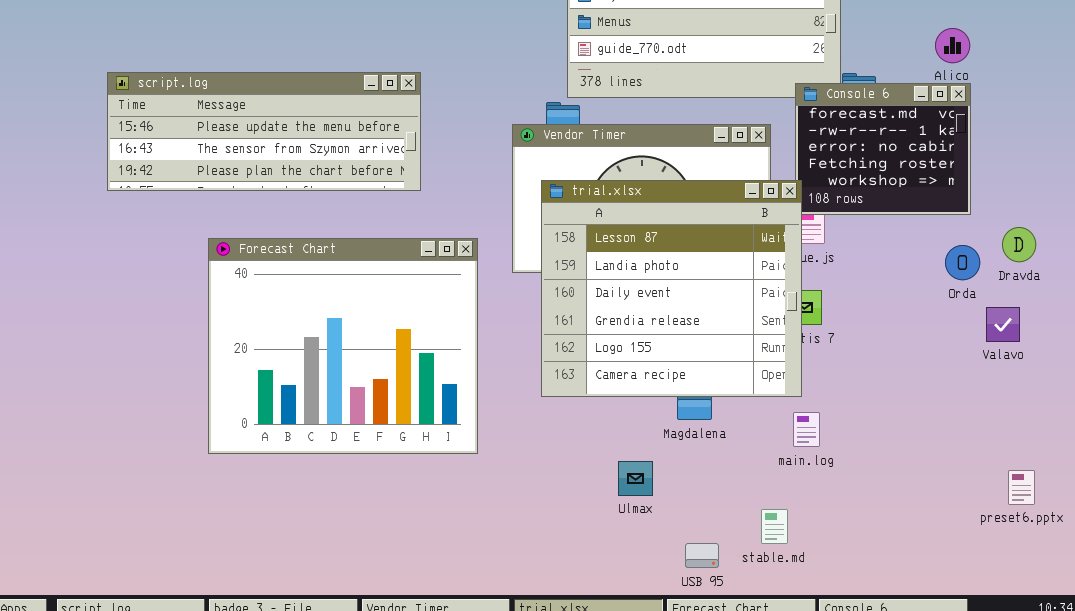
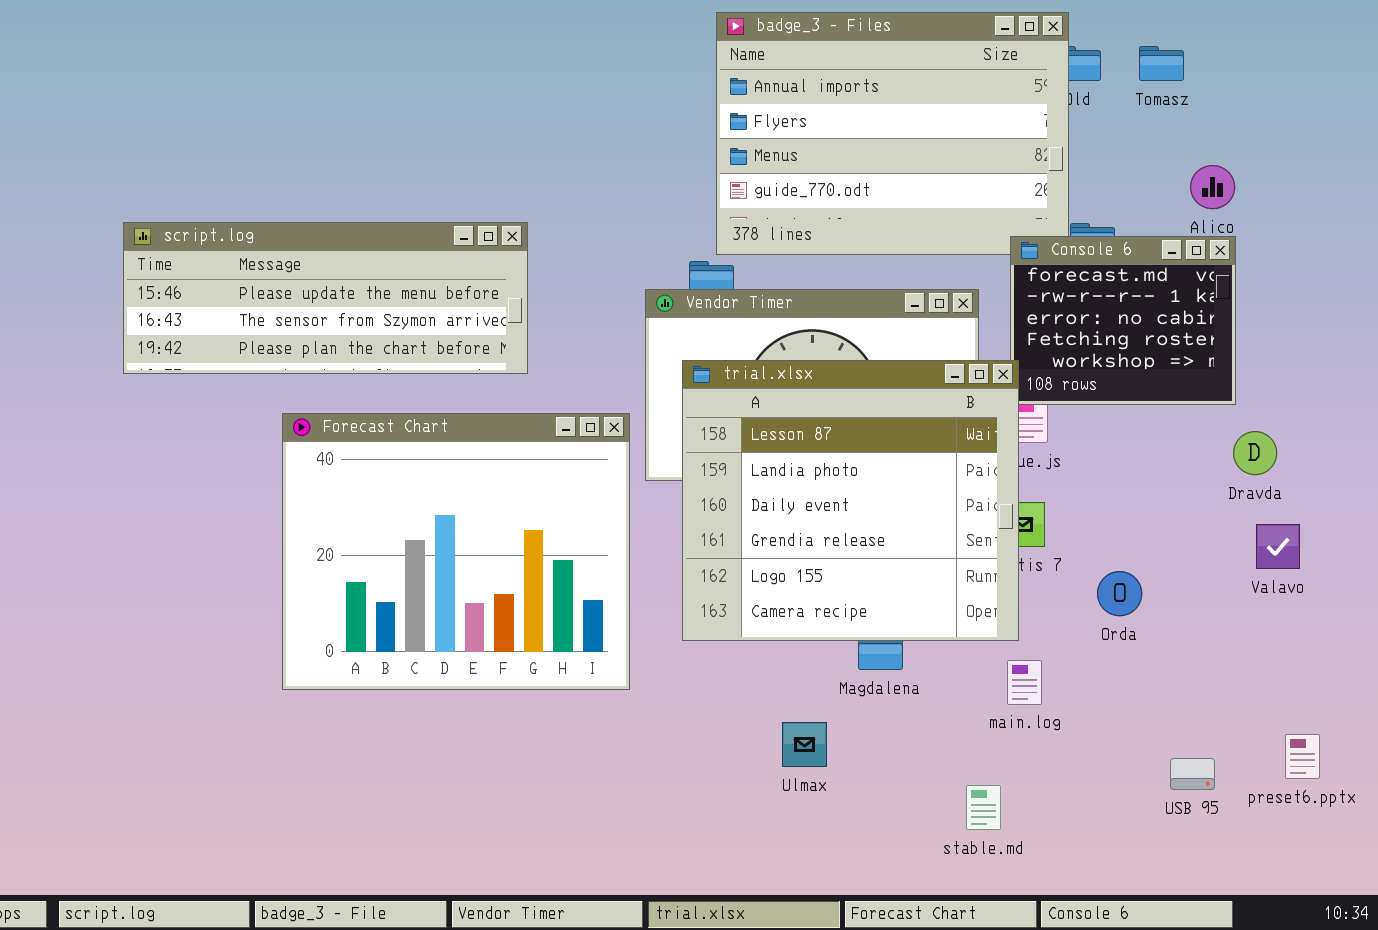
Dravda: [1002,227,1036,262] -> [1233,431,1277,475], moved
Forecast Chart: [208,238,478,454] -> [282,413,630,690], moved
Orda: [945,245,980,280] -> [1097,571,1142,616], moved
USB 95: [685,543,719,568] -> [1170,758,1215,790], moved

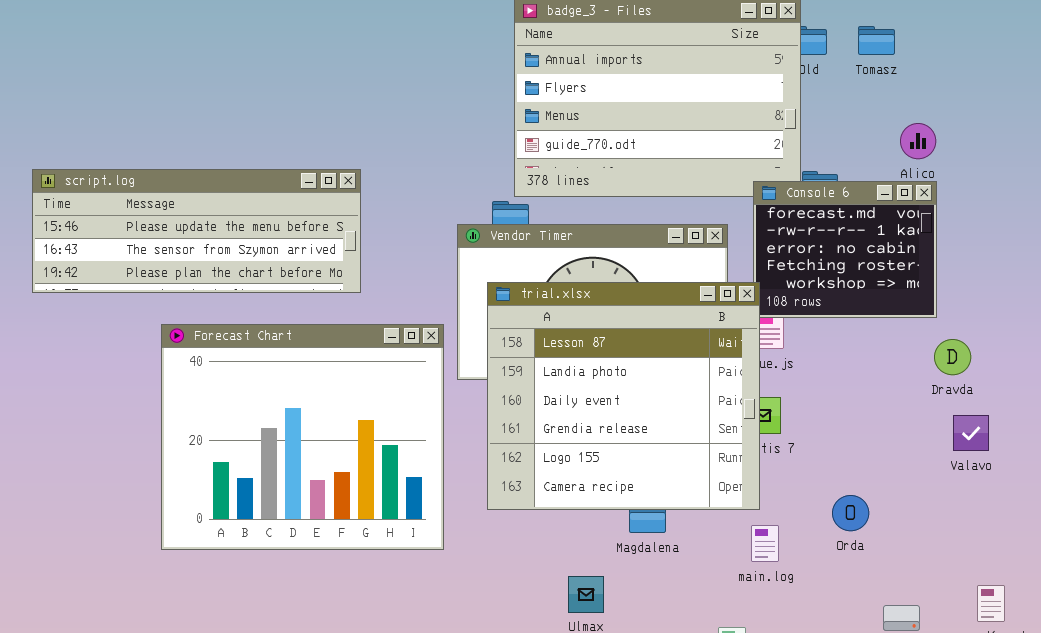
Orda: [1097,571,1142,616] -> [832,495,869,531], moved

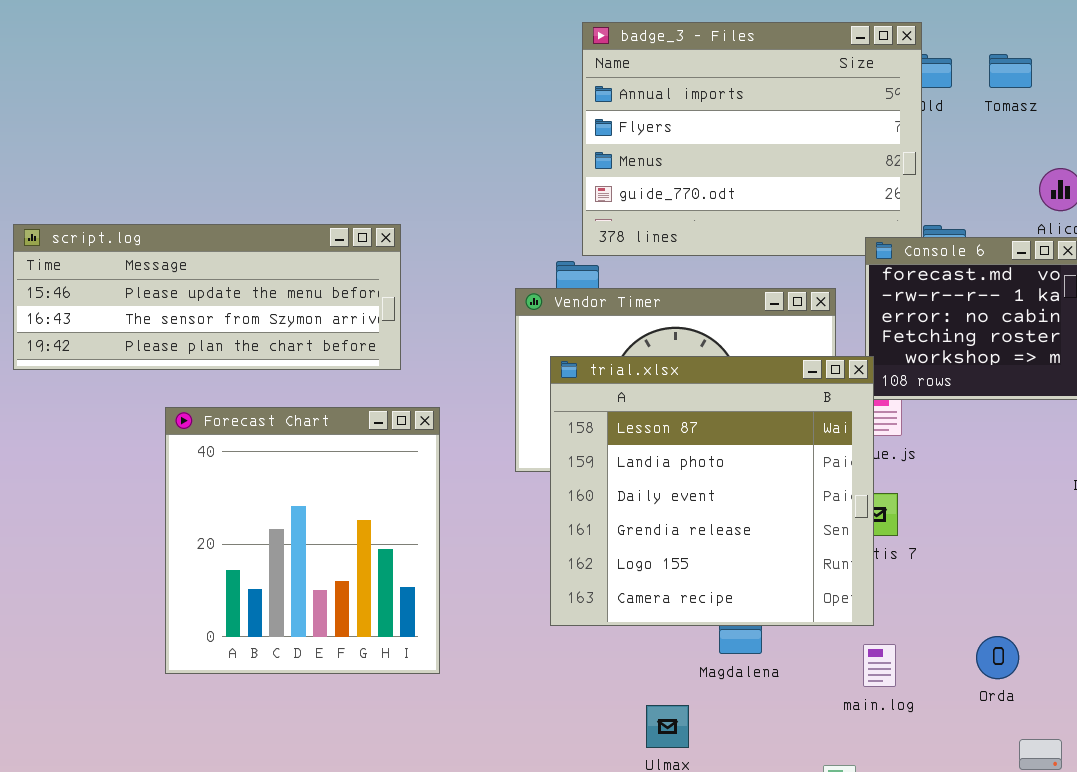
Forecast Chart: [161,324,444,550] -> [165,407,440,674], resized
Orda: [832,495,869,531] -> [976,636,1019,679], moved

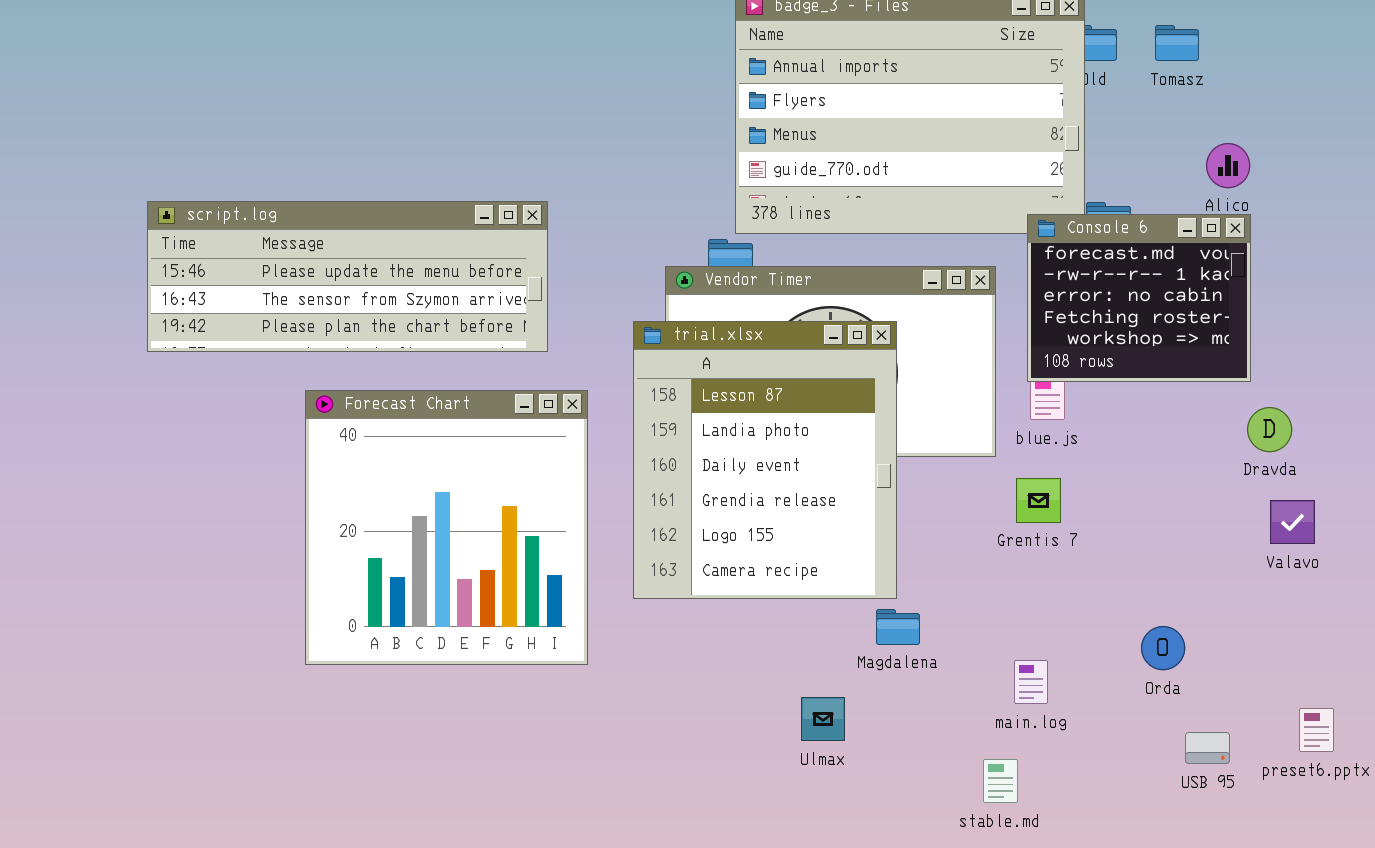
trial.xlsx: [550,356,874,626] -> [633,321,897,599], moved, resized
main.log: [863,644,896,687] -> [1014,660,1048,704], moved

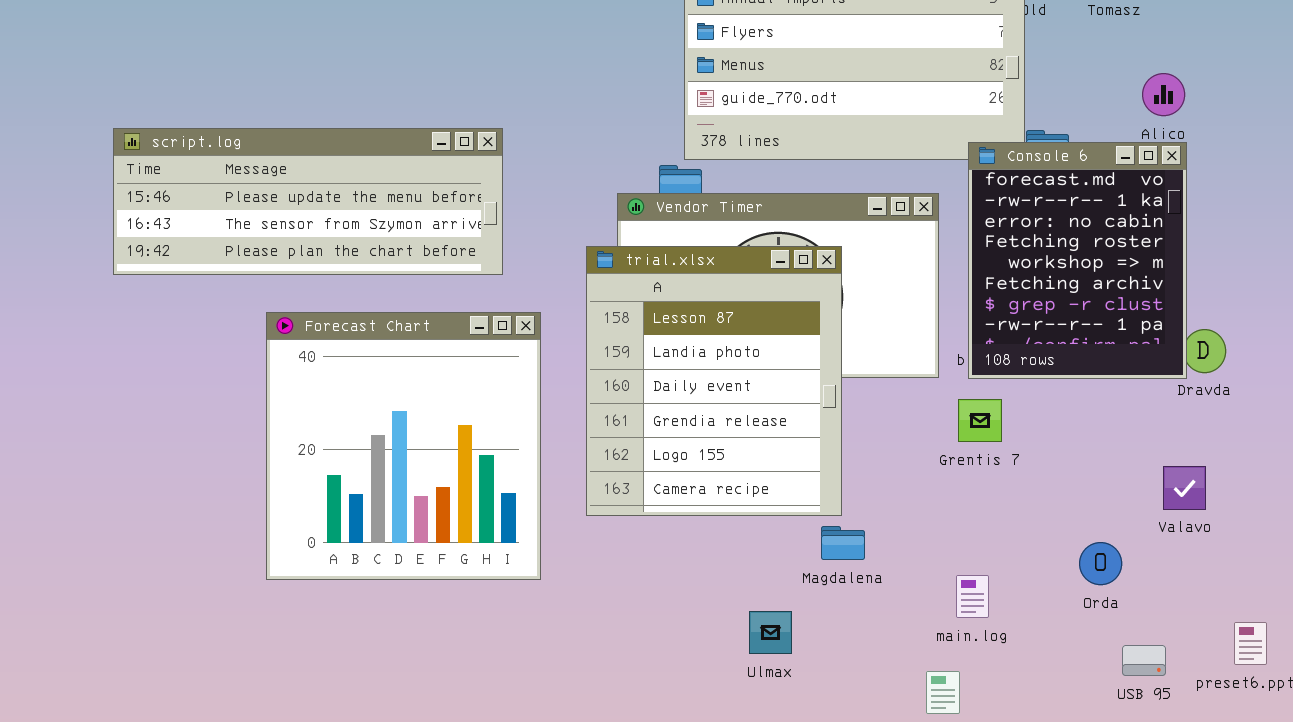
Console 6: [1027,214,1251,382] -> [968,142,1187,379], resized
Valavo: [1270,500,1315,544] -> [1163,466,1206,510], moved

